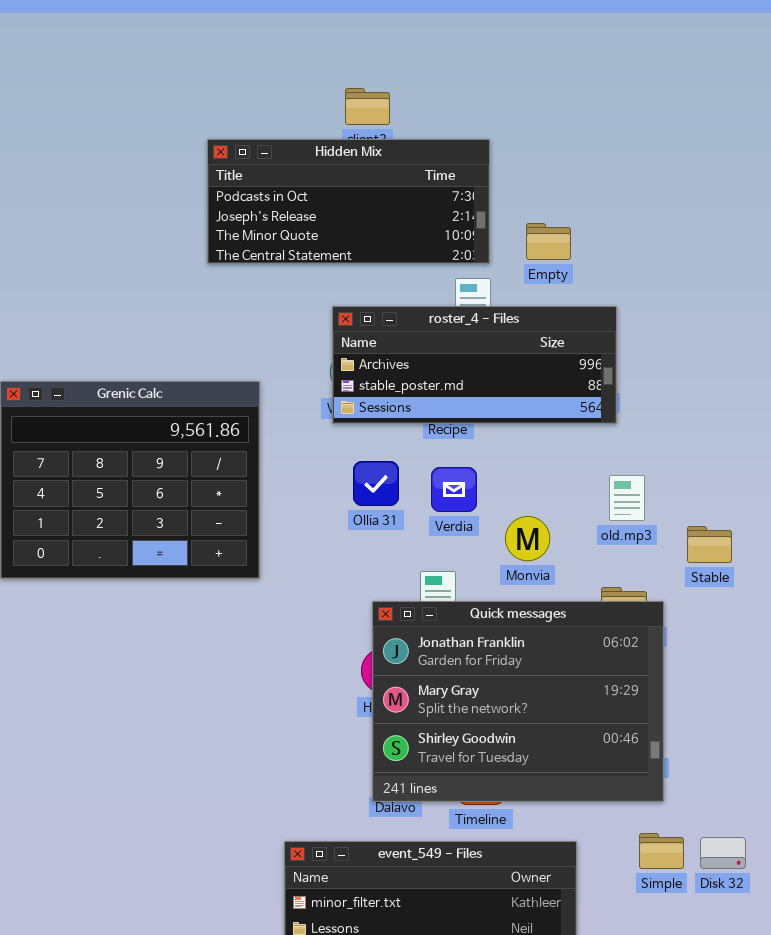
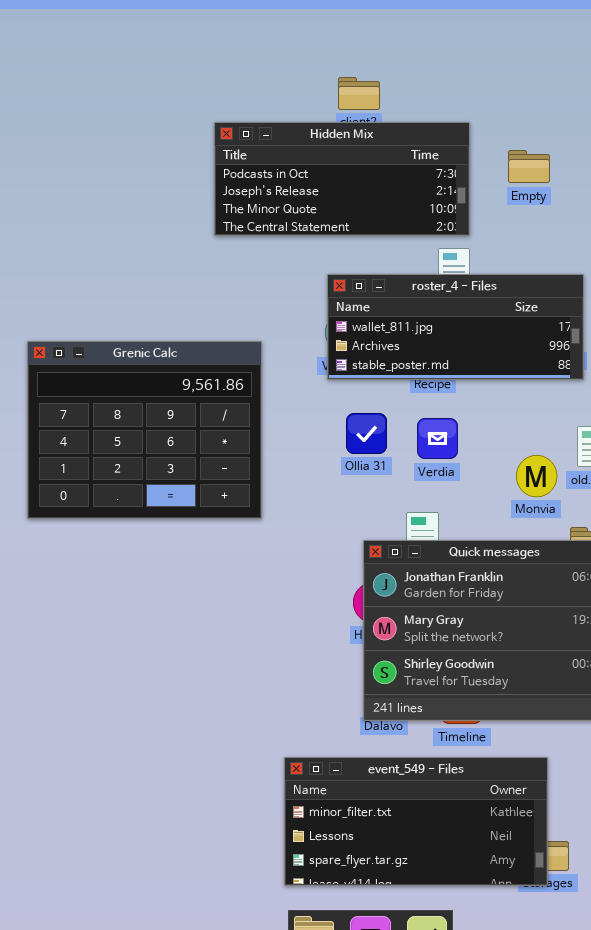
Empty: [526,223,571,260] -> [508,150,550,183], moved
roster_4 - Files: [332,306,617,424] -> [327,274,584,380], scrolled up 1 row
Monvia: [505,516,550,561] -> [516,455,557,497], moved

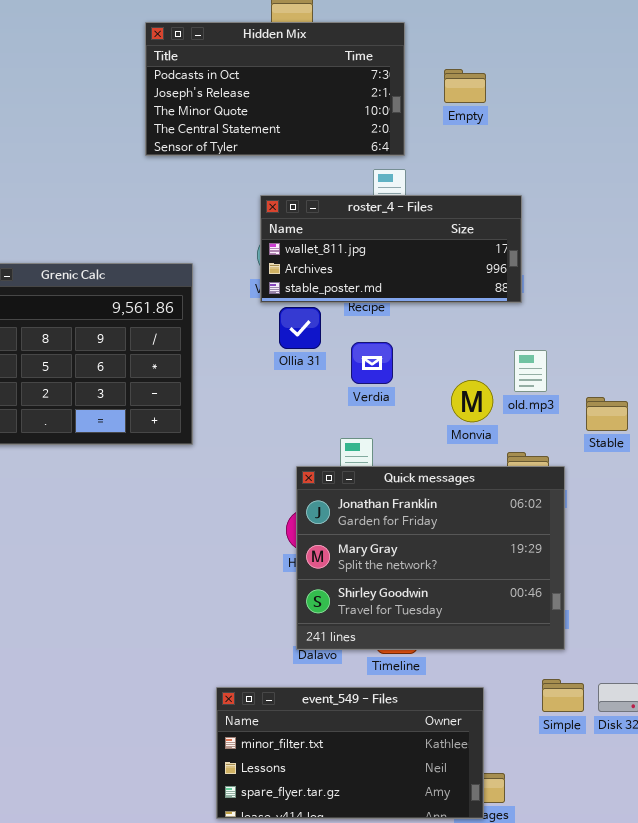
Hidden Mix: [214,122,470,236] -> [145,22,405,156], resized
Ollia 31: [346,413,387,454] -> [279,307,321,349], moved

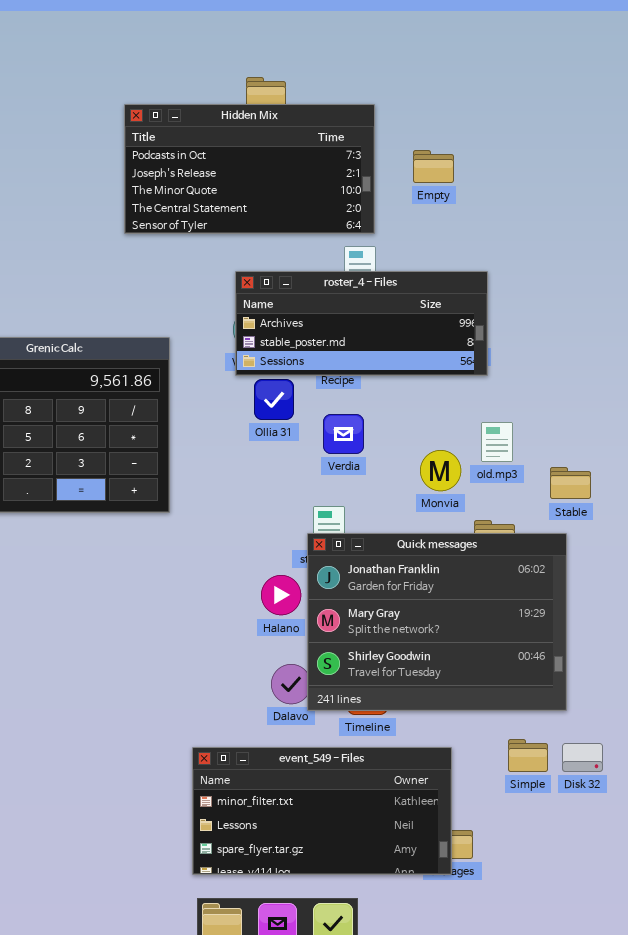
roster_4 - Files: [260,195,522,303] -> [235,271,488,376], scrolled down 1 row
Quick messages: [296,466,565,650] -> [307,533,567,711], moved

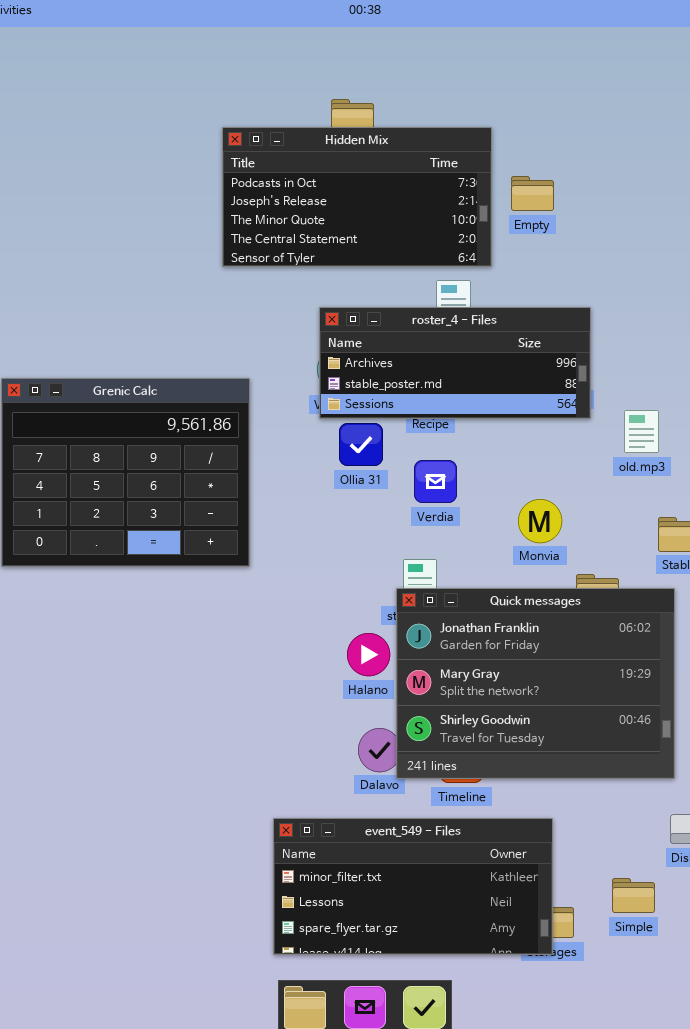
Hidden Mix: [124,104,375,234] -> [222,127,492,267], moved
old.mp3: [481,422,513,462] -> [624,410,659,453], moved
Simple: [508,739,548,772] -> [612,878,655,913], moved

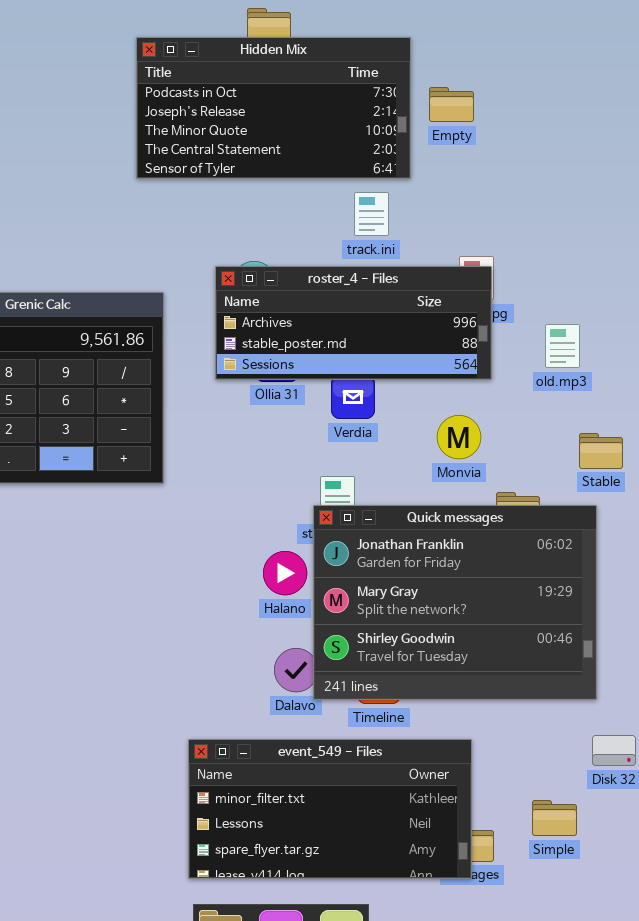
roster_4 - Files: [319,307,591,419] -> [215,266,492,380], moved

